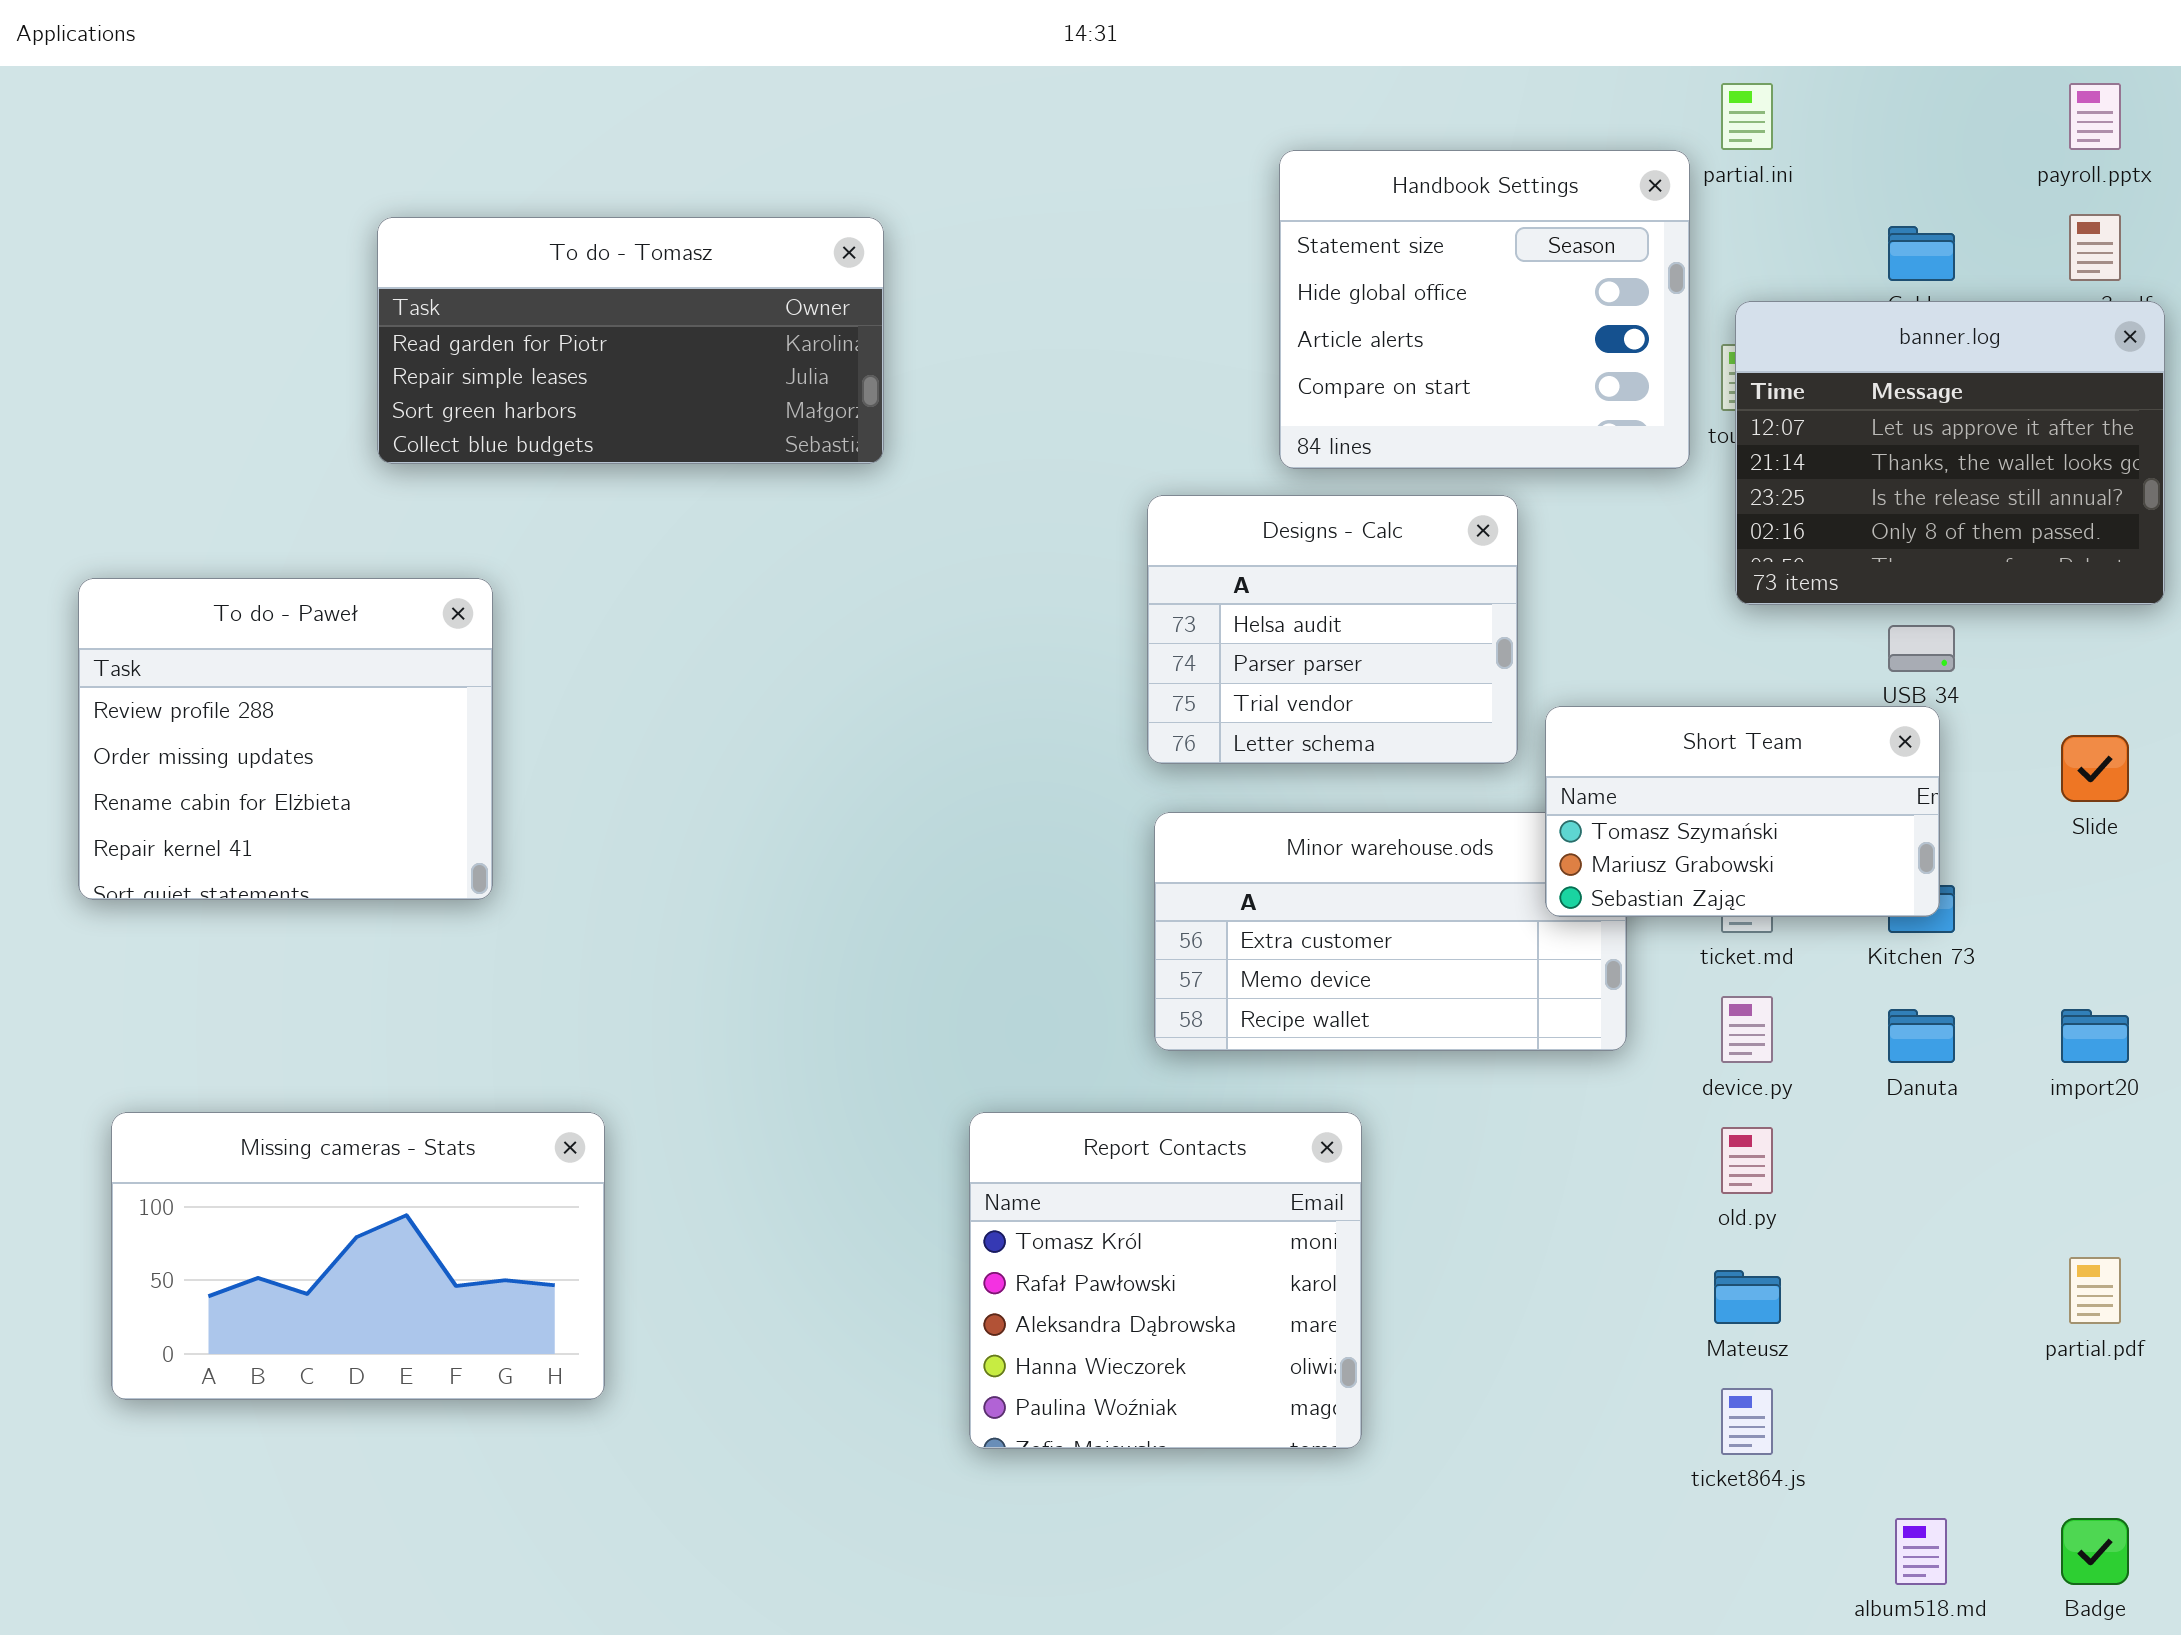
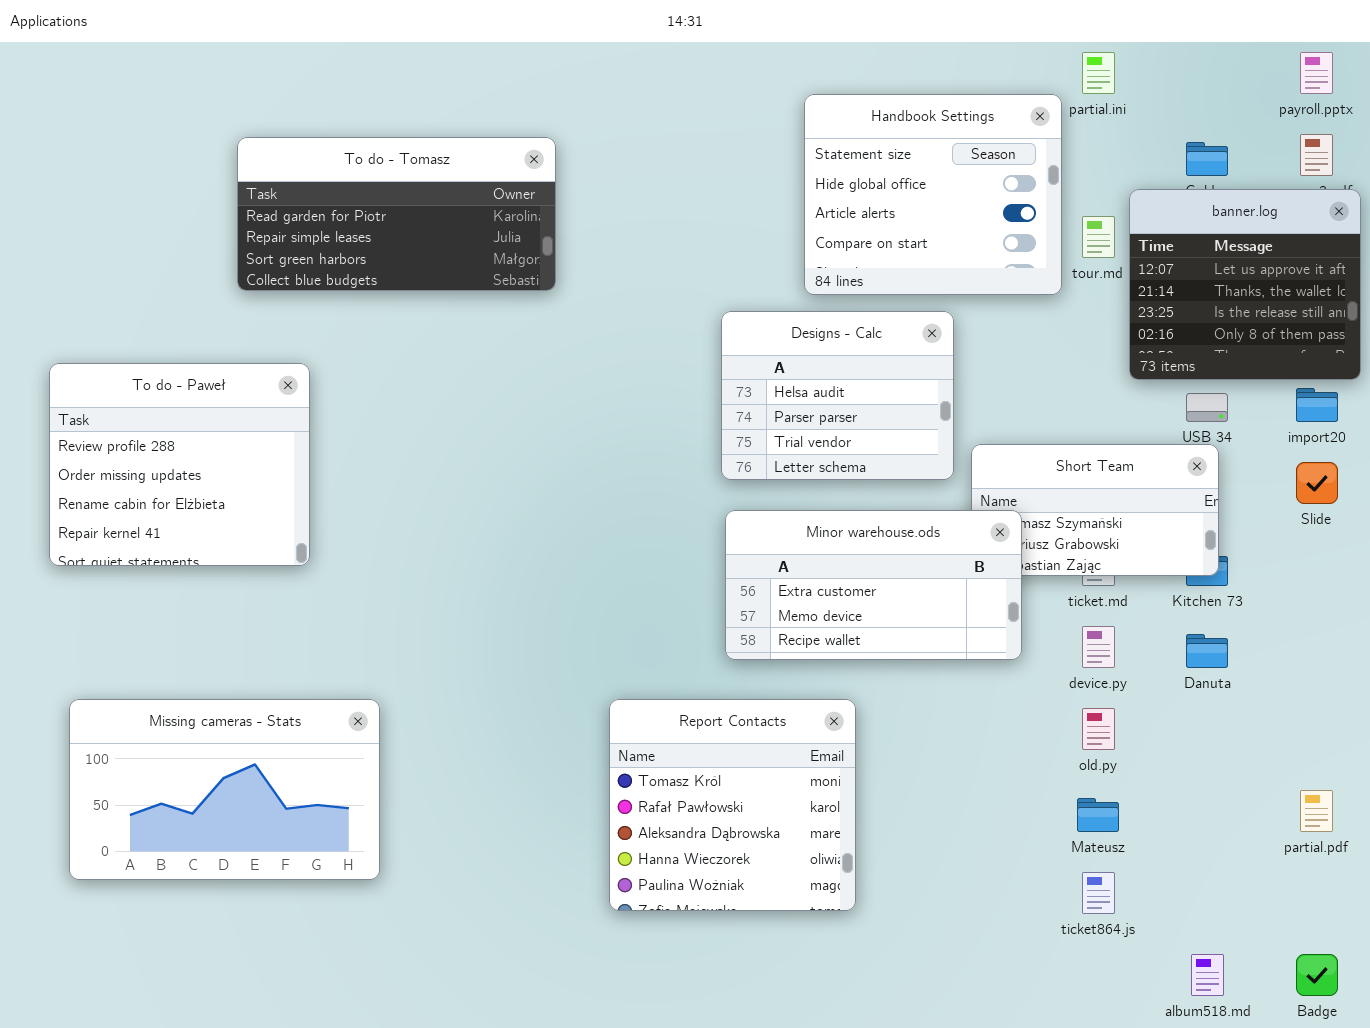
banner.log: [1735,301,2165,605] -> [1129,189,1361,380], resized
Minor warehouse.ods: [1154,812,1627,1051] -> [725,510,1022,660], raised
import20: [2061,1009,2129,1063] -> [1296,388,1338,422], moved

